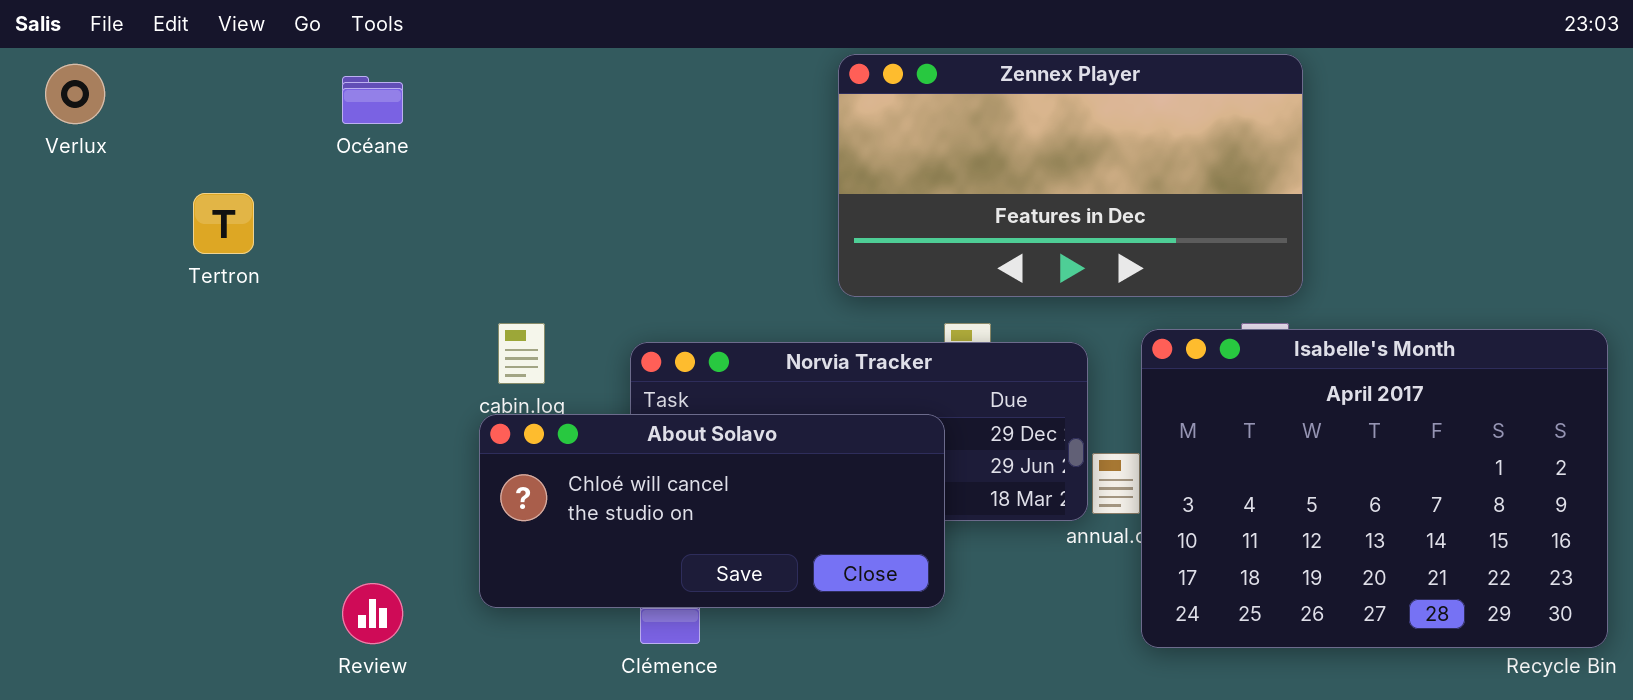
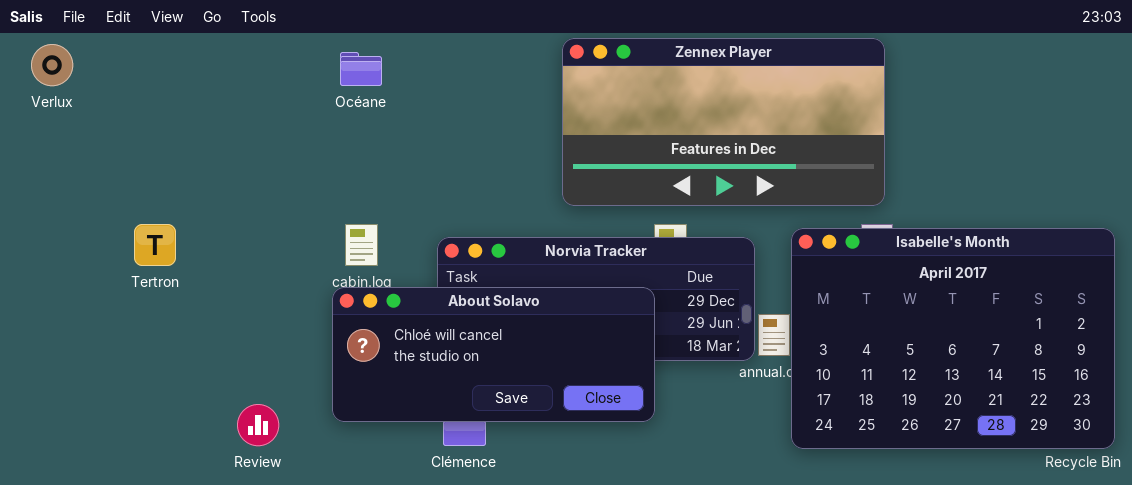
Zennex Player: [838,54,1303,297] -> [562,38,885,206], moved
Océane: [342,76,403,124] -> [340,52,382,86], moved
Tertron: [193,193,254,254] -> [134,224,176,266], moved

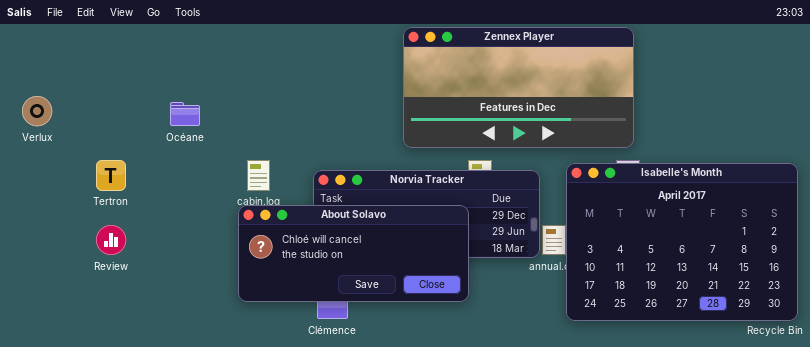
Verlux: [31,44,73,86] -> [22,96,52,126], moved
Océane: [340,52,382,86] -> [170,102,200,126], moved
Review: [237,404,279,446] -> [96,225,126,255], moved

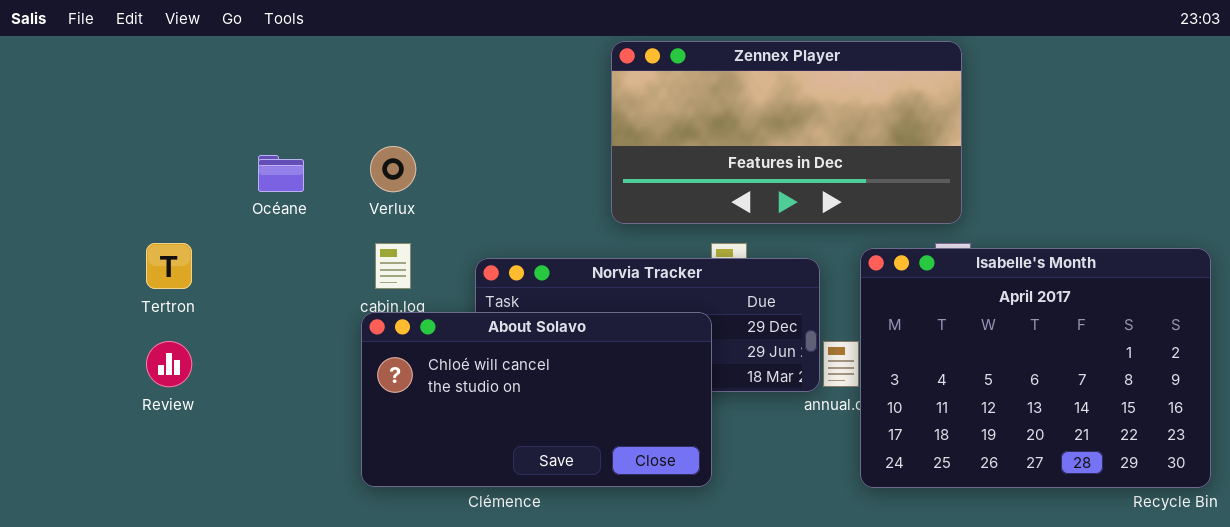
Verlux: [22,96,52,126] -> [370,146,416,192], moved
About Solavo: [238,205,469,302] -> [361,312,712,487], resized

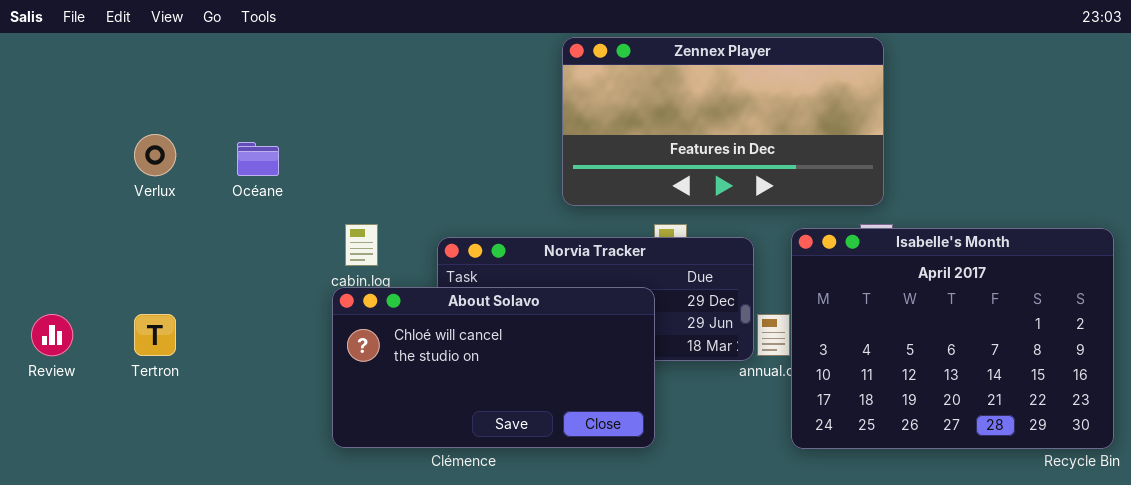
Verlux: [370,146,416,192] -> [134,134,176,176], moved
Tertron: [146,243,192,289] -> [134,314,176,356], moved
Review: [146,341,192,387] -> [31,314,73,356], moved

